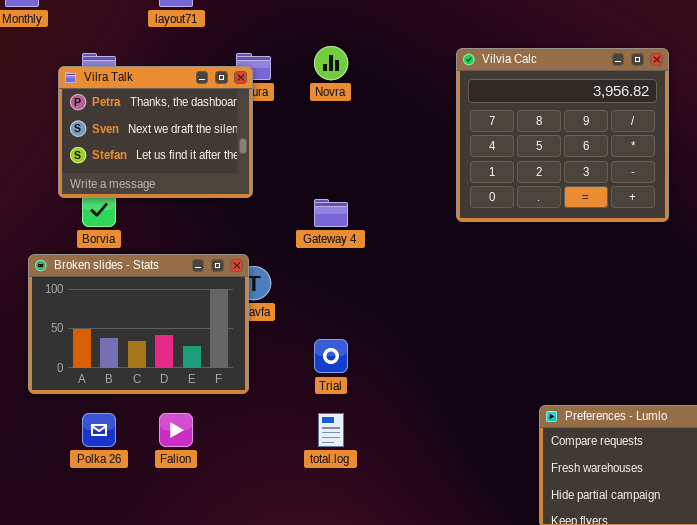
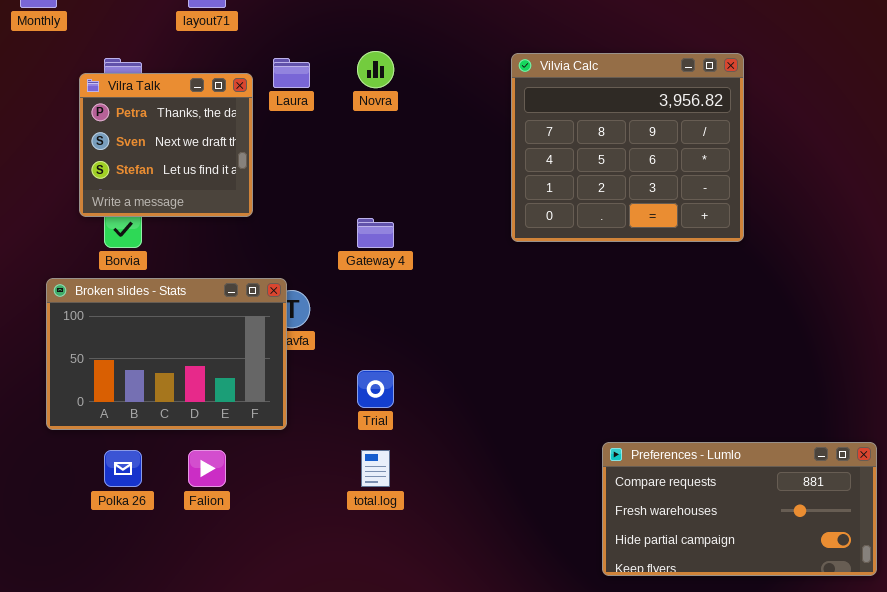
Vilra Talk: [58,66,253,198] -> [79,73,253,217], resized

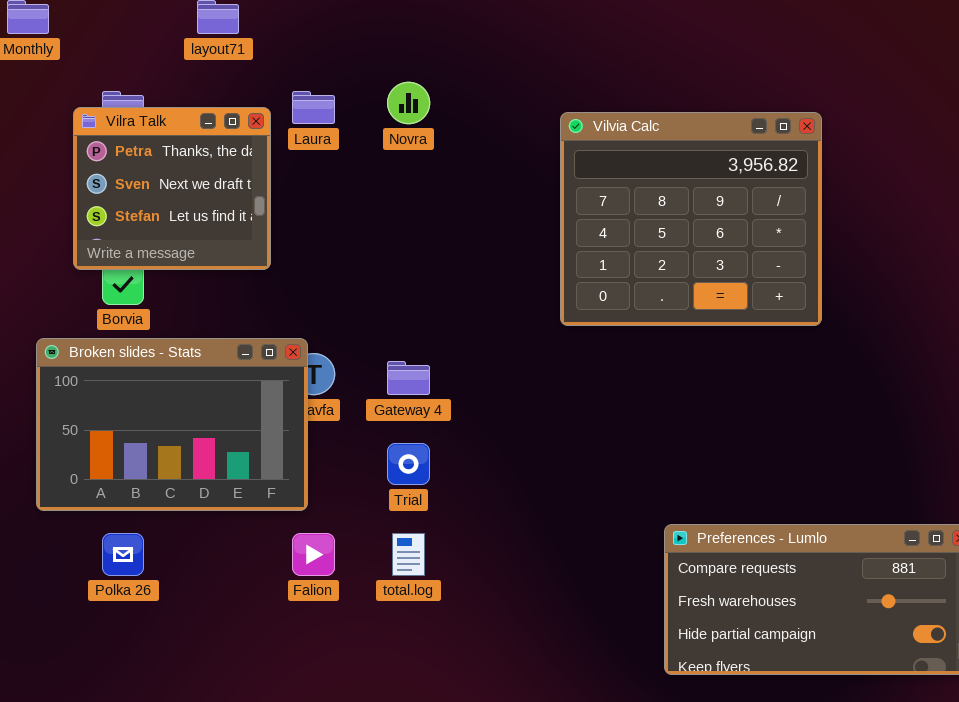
Vilvia Calc: [511,53,744,242] -> [560,112,822,326], moved
Gateway 4: [357,218,394,248] -> [387,361,430,395], moved
Falion: [188,450,226,487] -> [292,533,335,576], moved

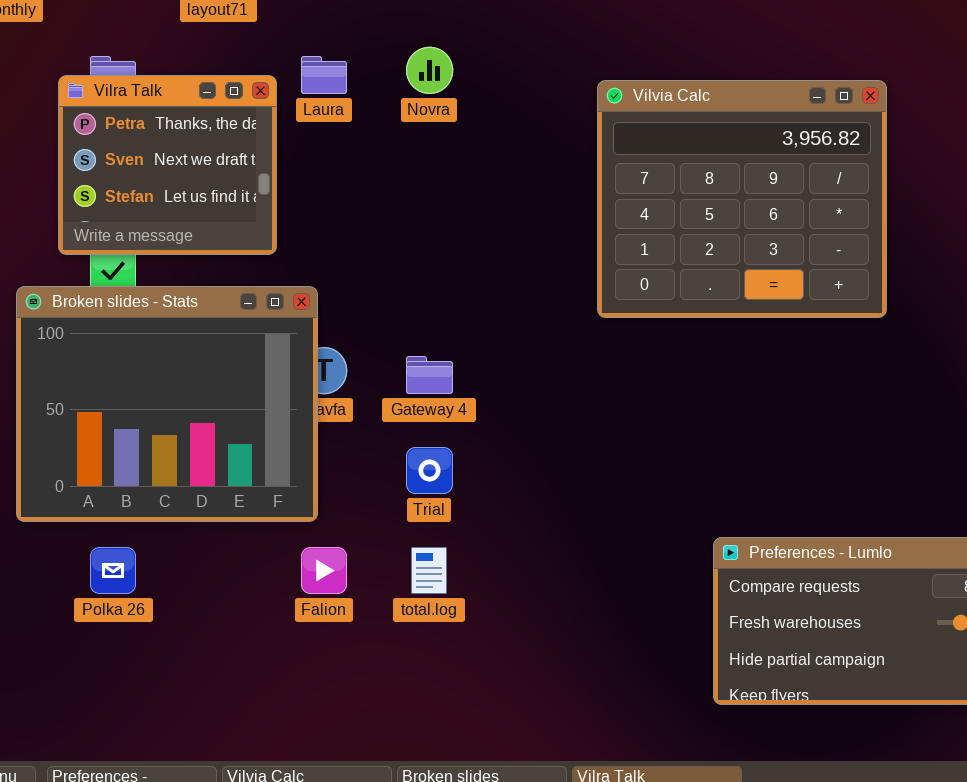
Broken slides - Stats: [36,338,308,511] -> [16,286,318,522], resized

